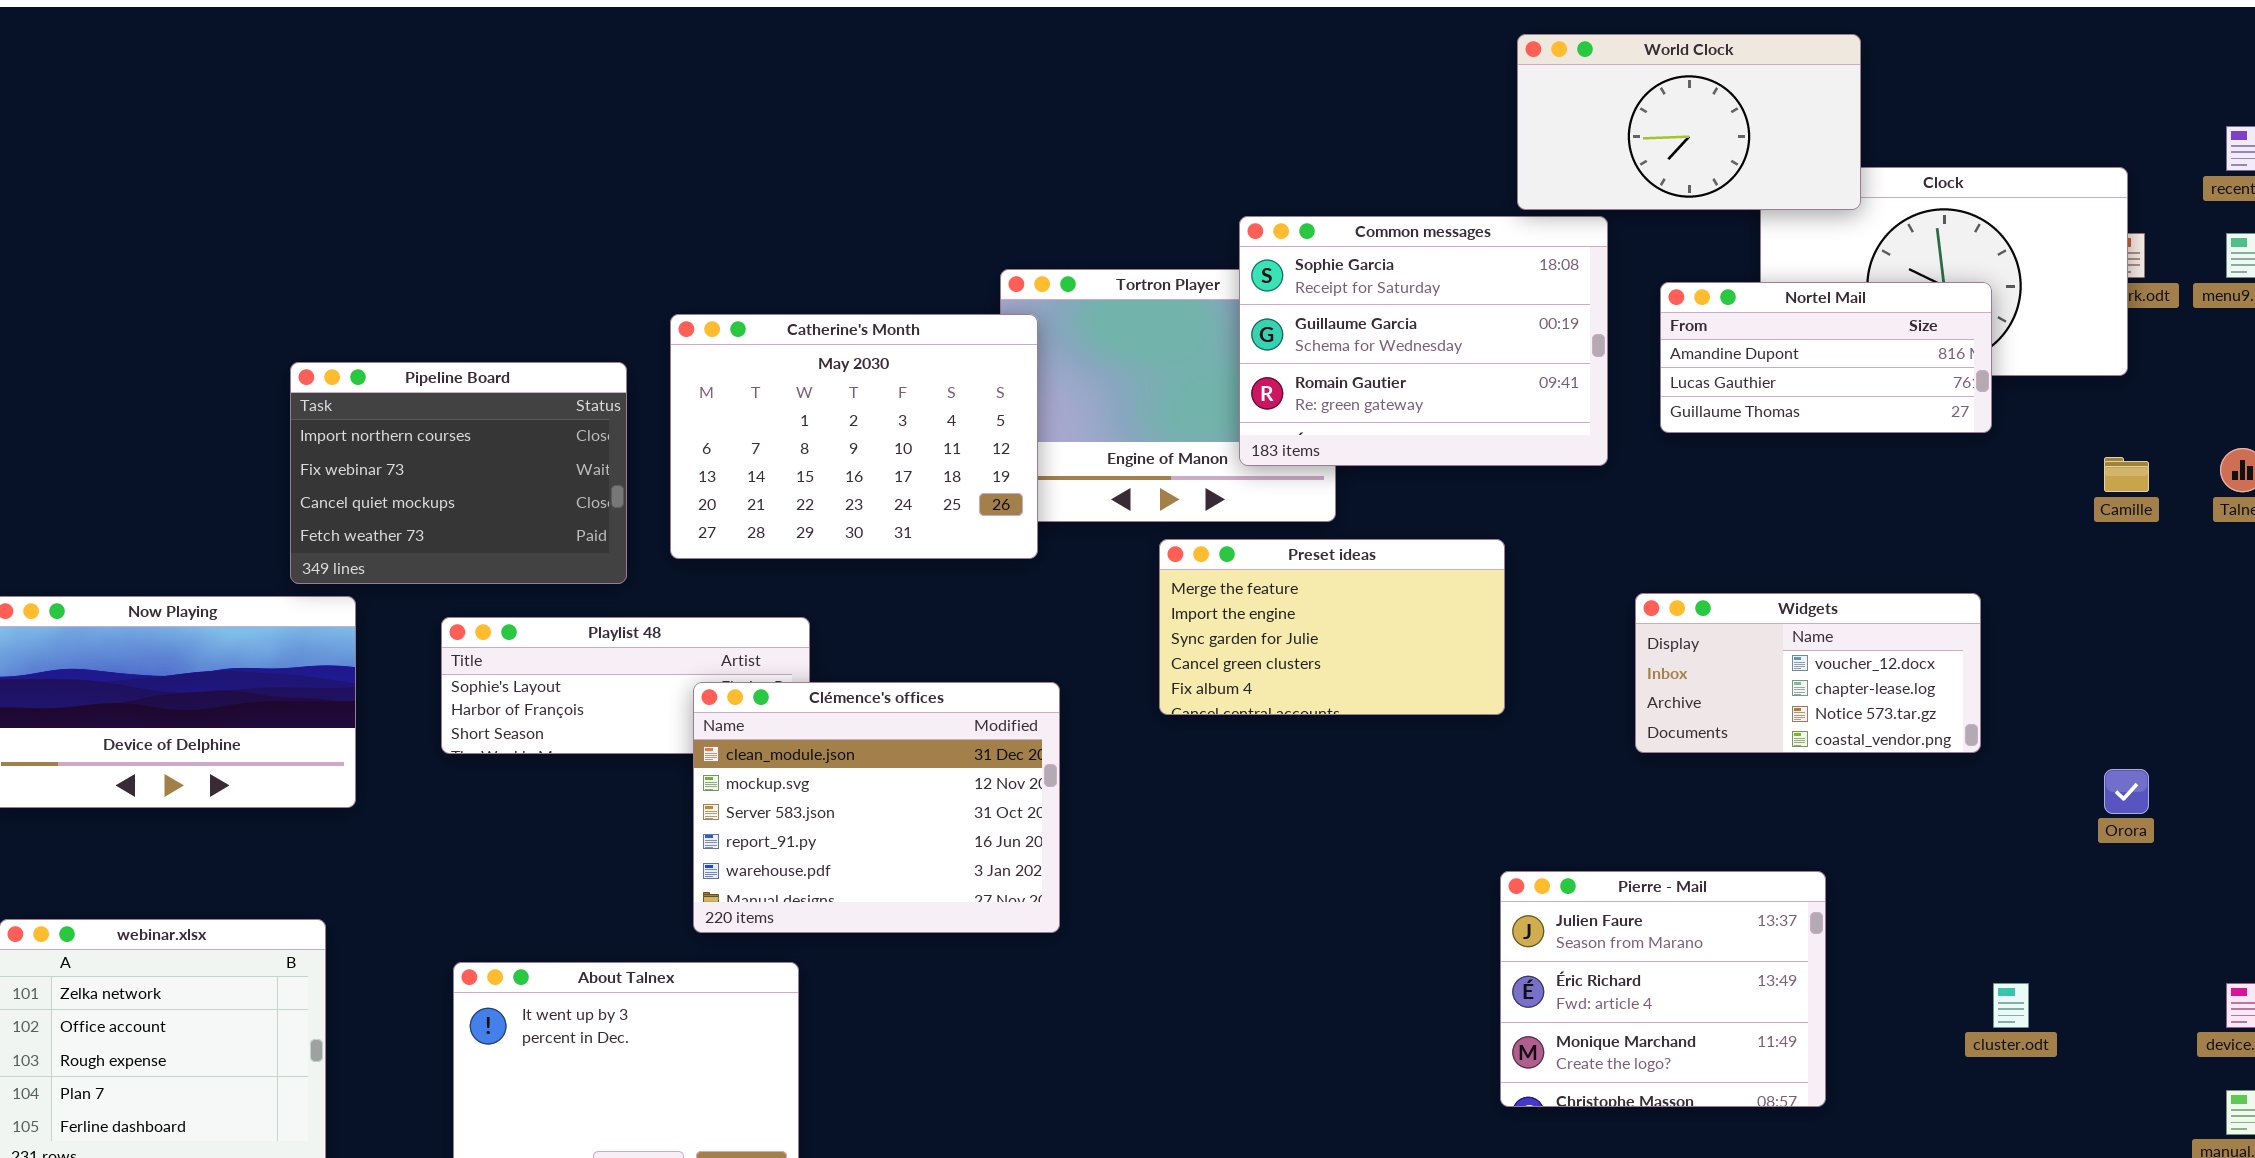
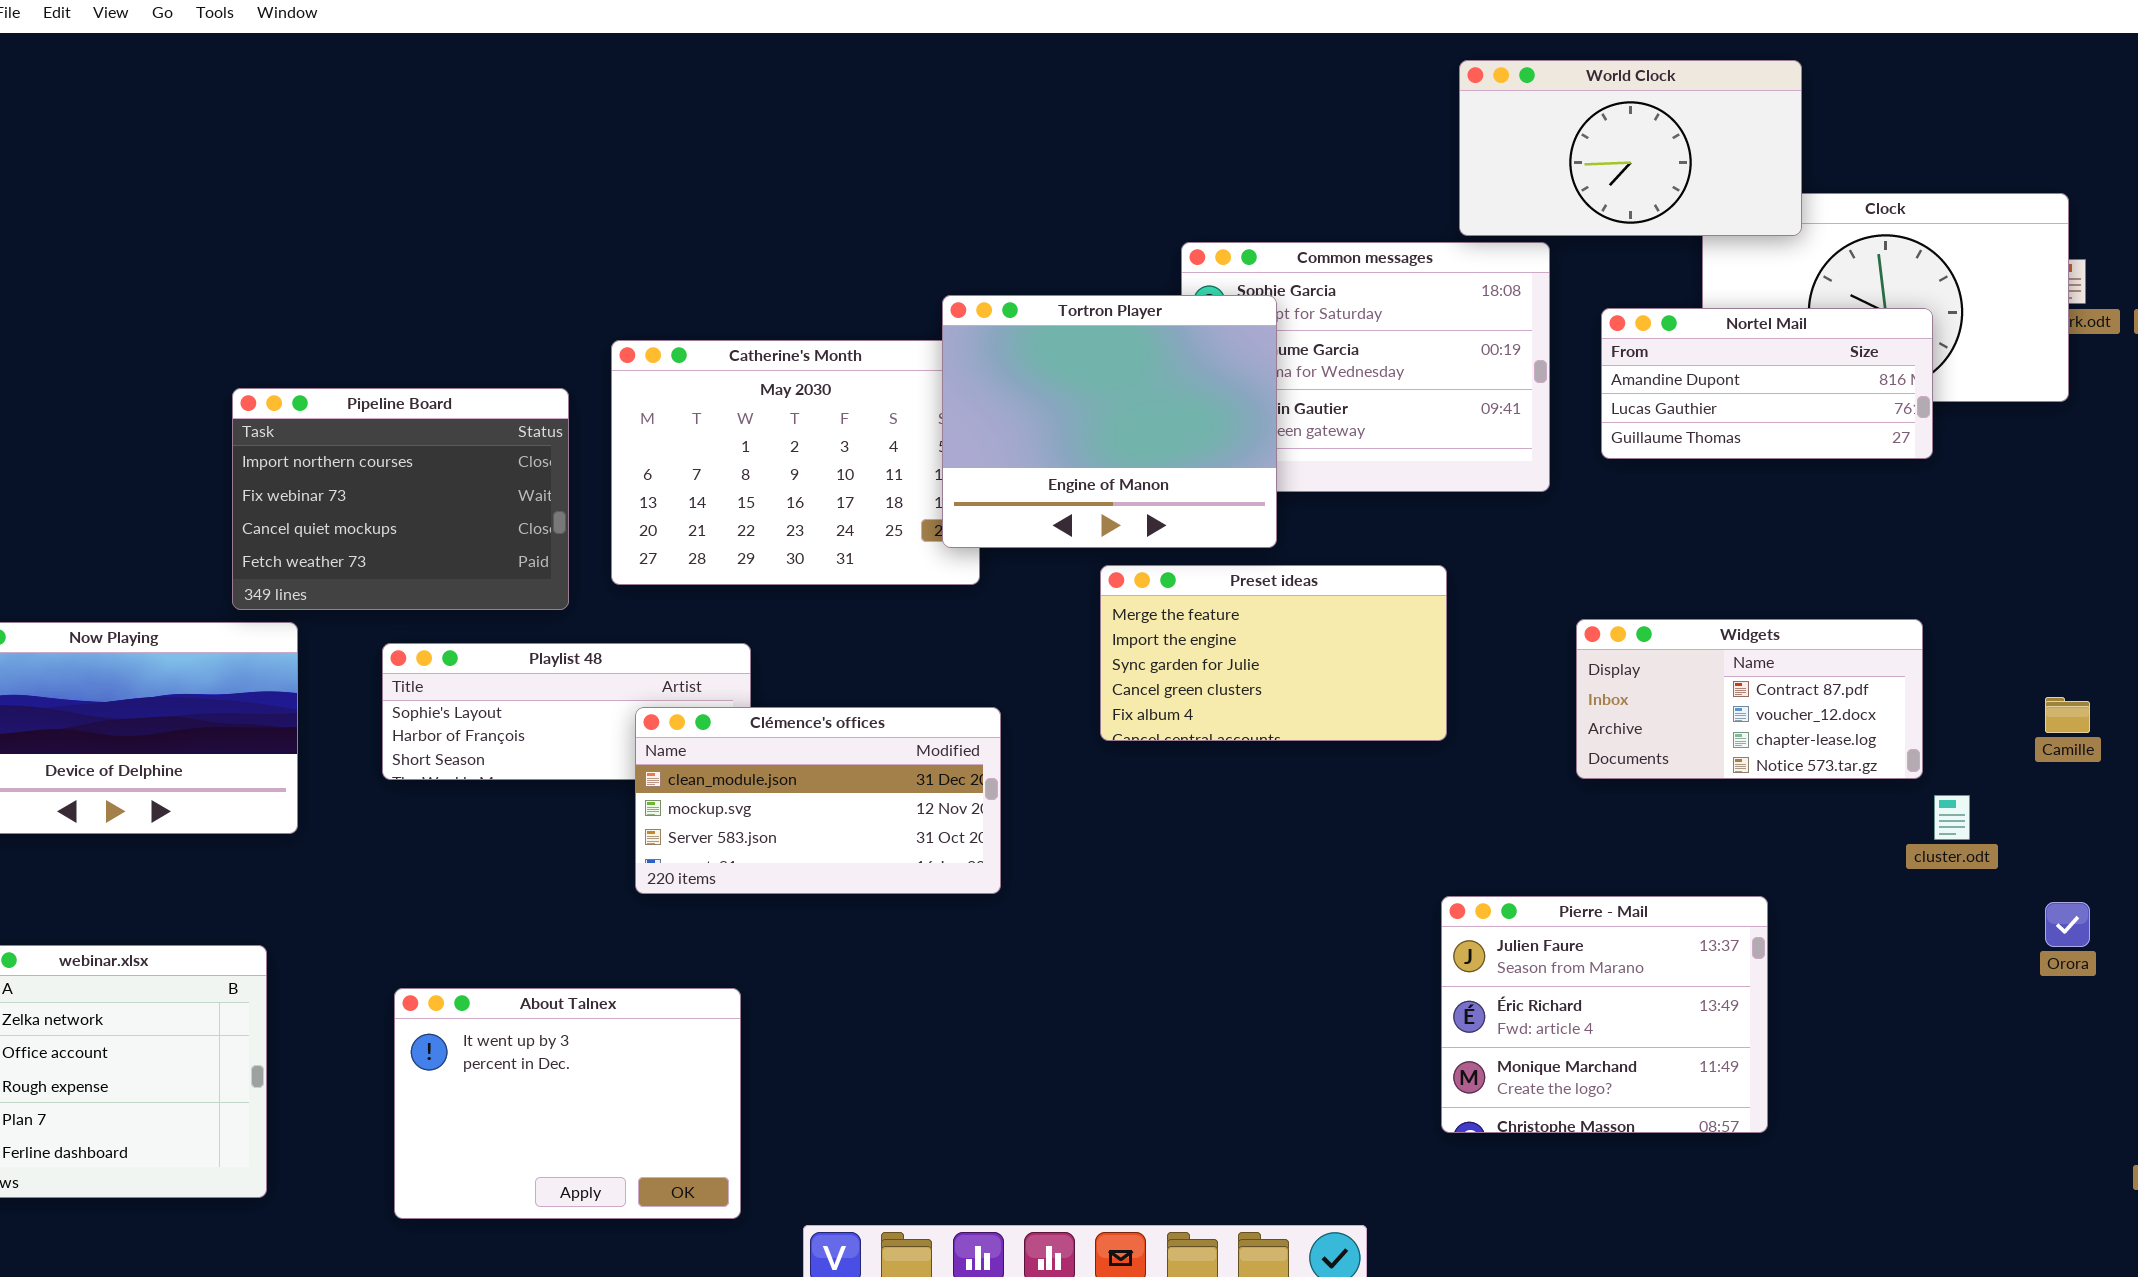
Tortron Player: [1000,269,1336,522] -> [942,295,1277,548], raised
Camille: [2104,457,2149,492] -> [2045,697,2090,733], moved
Widgets: [1635,593,1981,753] -> [1576,619,1923,779], scrolled up 1 row
Clémence's offices: [693,682,1060,933] -> [635,707,1001,894], resized
Orora: [2104,769,2149,814] -> [2045,902,2090,947], moved
cluster.odt: [1993,983,2029,1028] -> [1934,795,1970,840], moved

